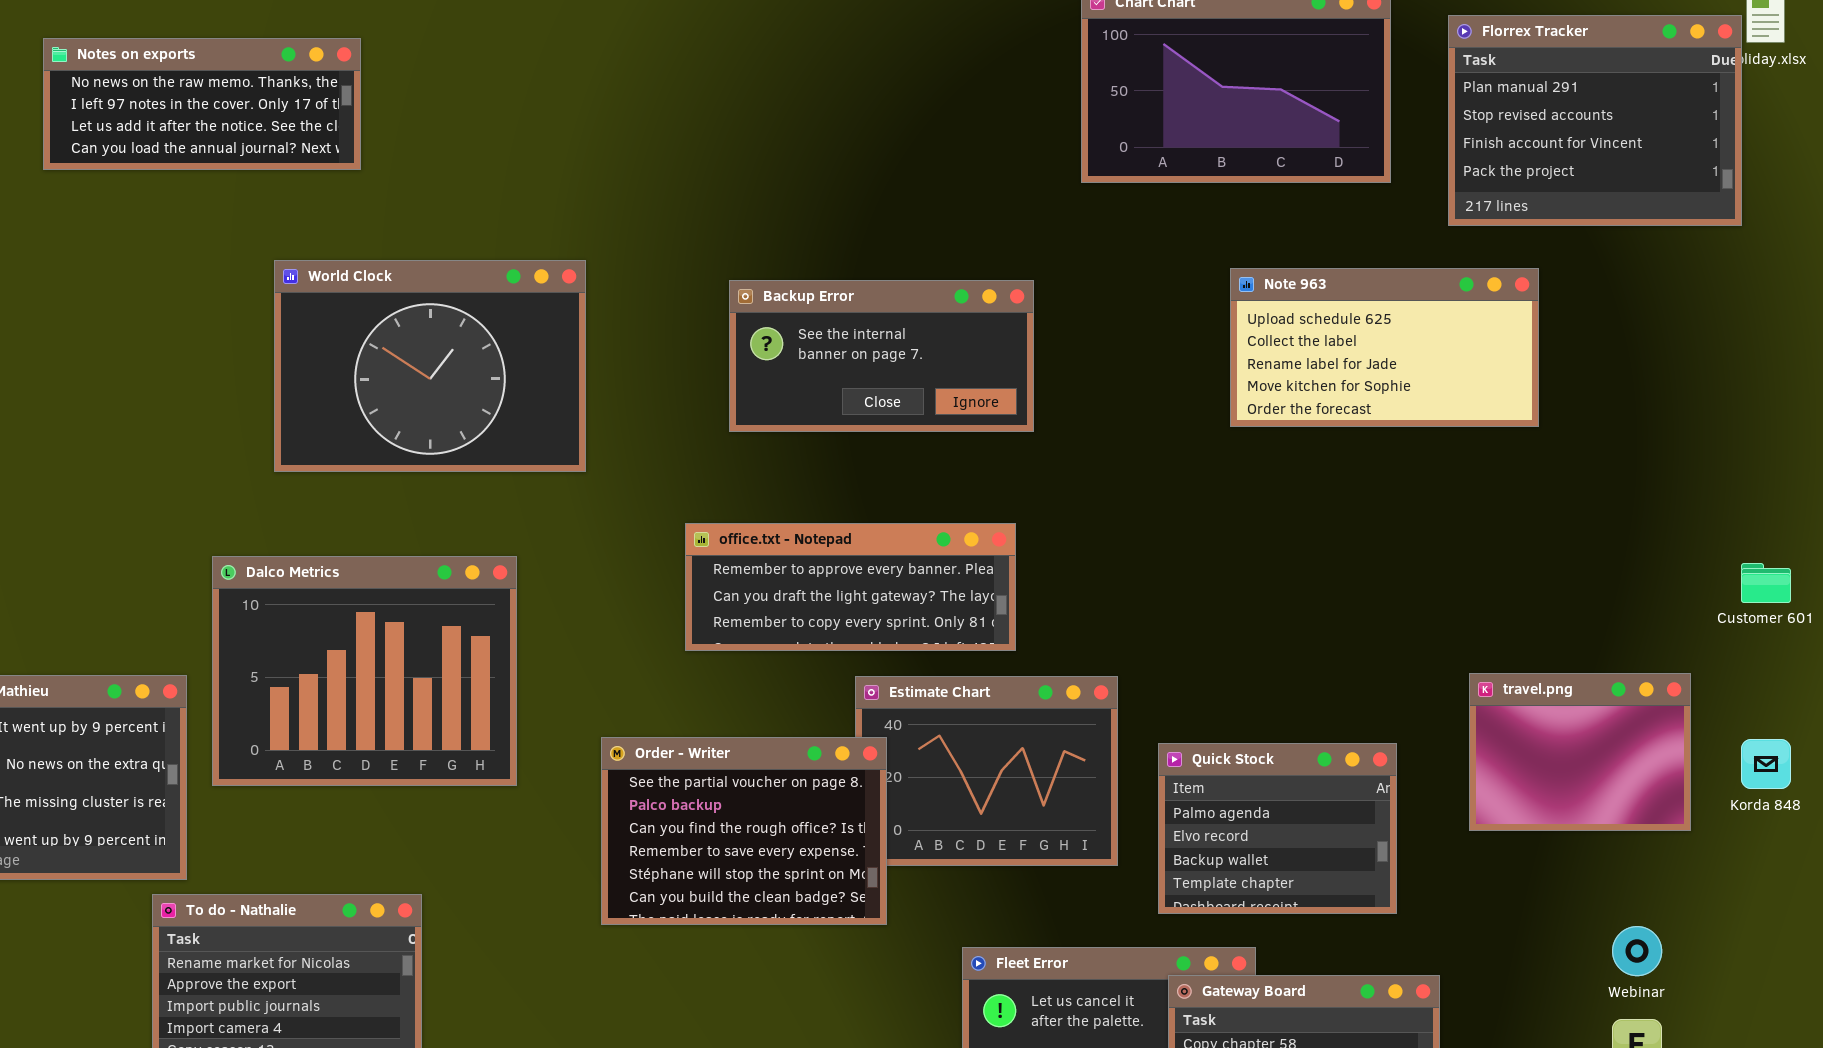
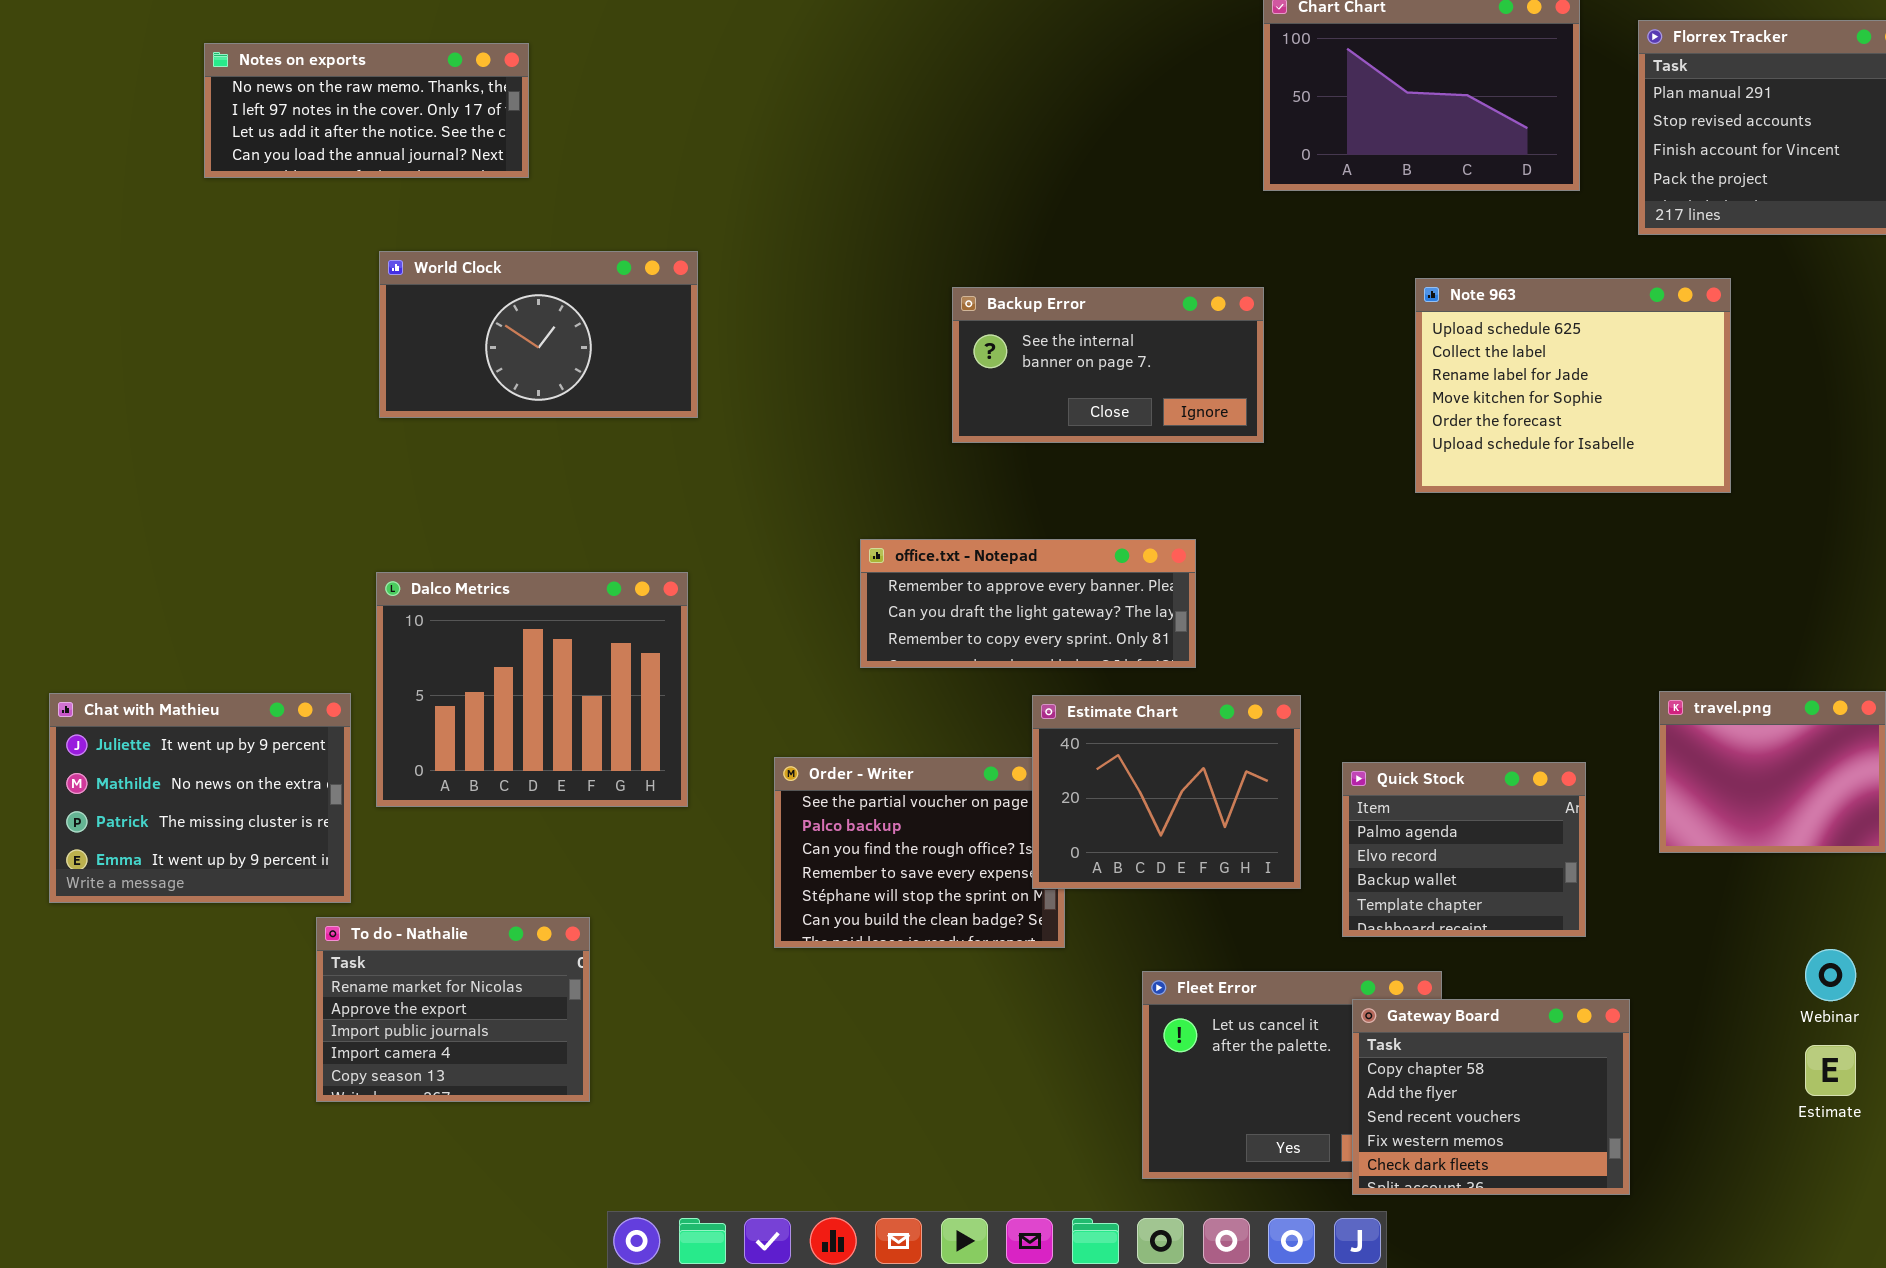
World Clock: [274,260,586,472] -> [379,251,698,418], moved, resized
Note 963: [1230,268,1539,427] -> [1415,278,1731,493], resized
Backup Error: [729,280,1034,432] -> [952,287,1264,443], moved
Estimate Chart: [855,676,1118,866] -> [1032,695,1301,889], raised

